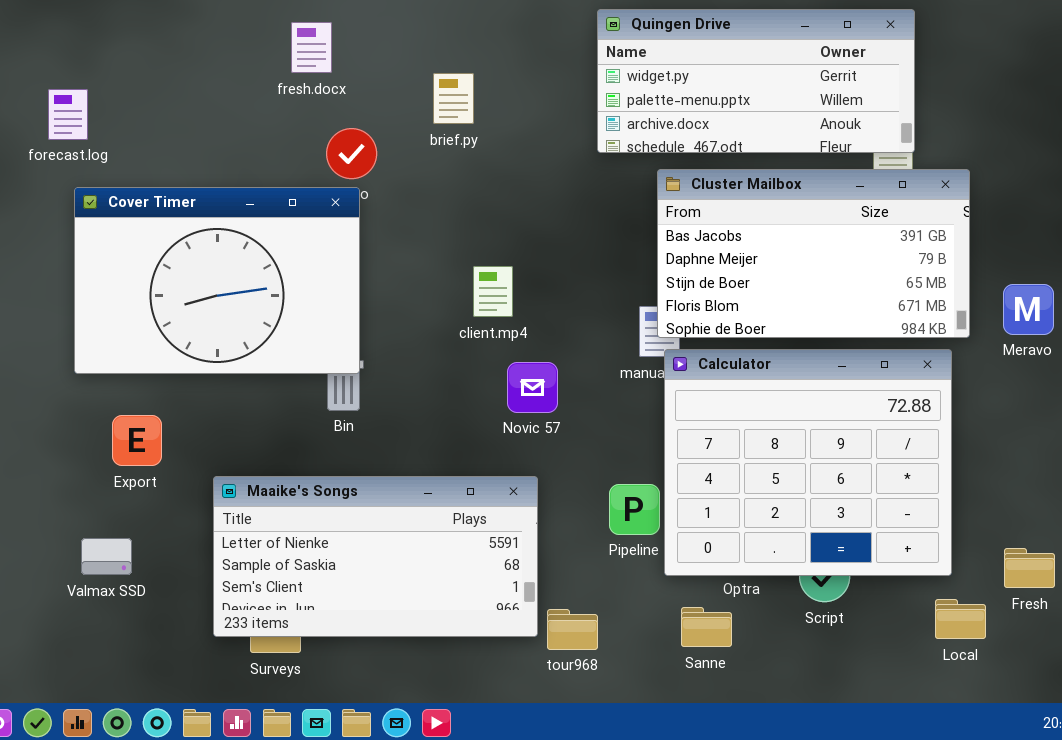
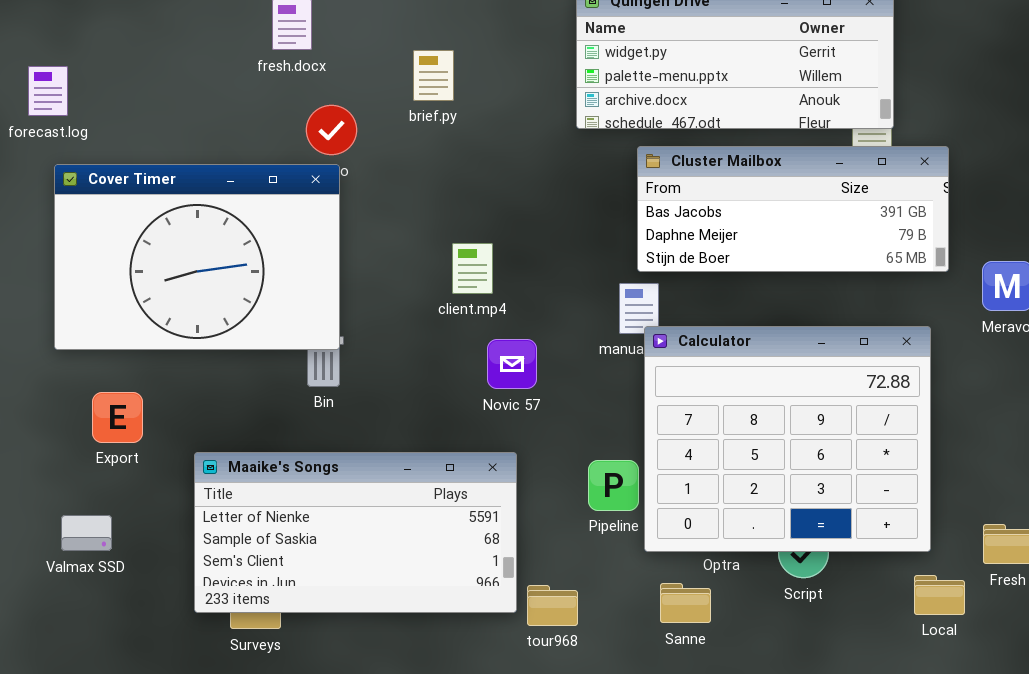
Cluster Mailbox: [657,169,970,338] -> [637,146,949,272], resized

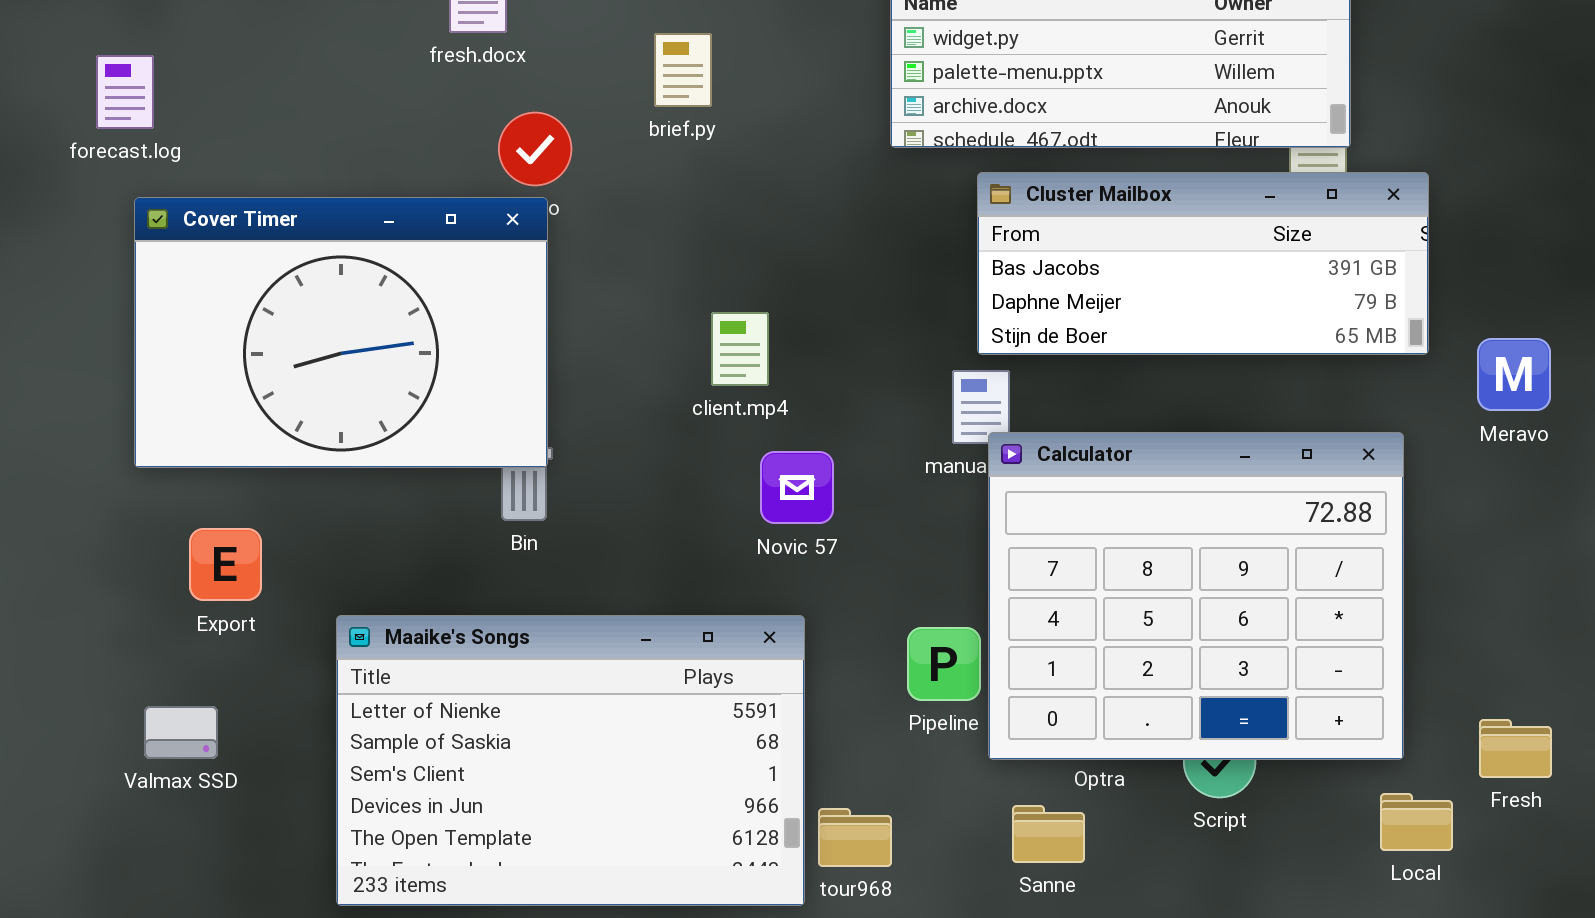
Maaike's Songs: [194,452,517,613] -> [336,615,805,906], resized

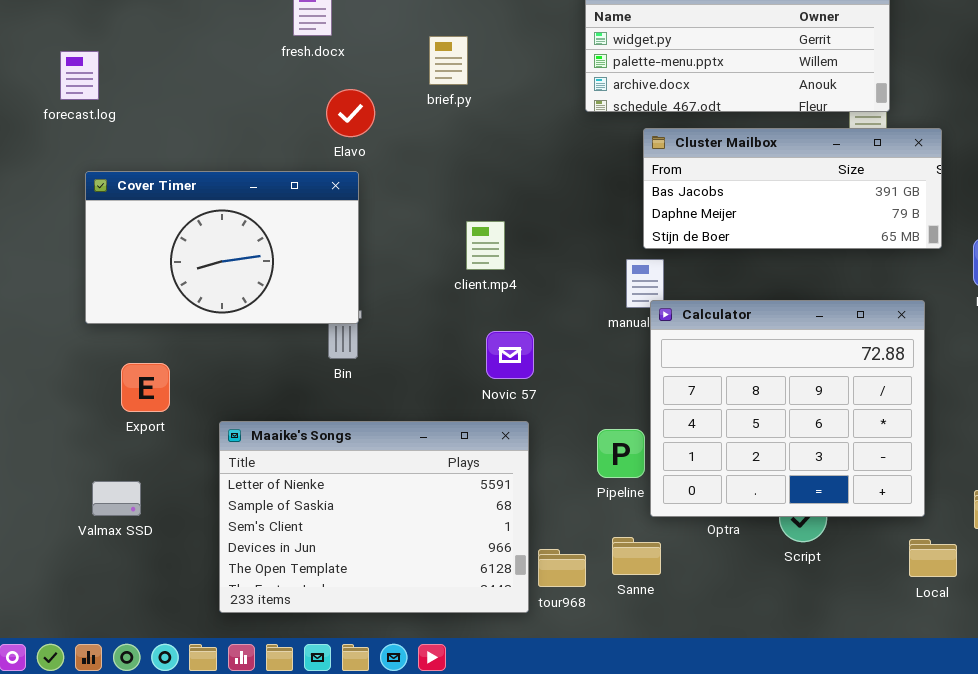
Cover Timer: [134,197,548,468] -> [85,171,359,324], resized
Novic 57: [760,451,834,524] -> [486,331,534,379], moved
Sanne: [1012,805,1085,863] -> [612,537,661,575], moved

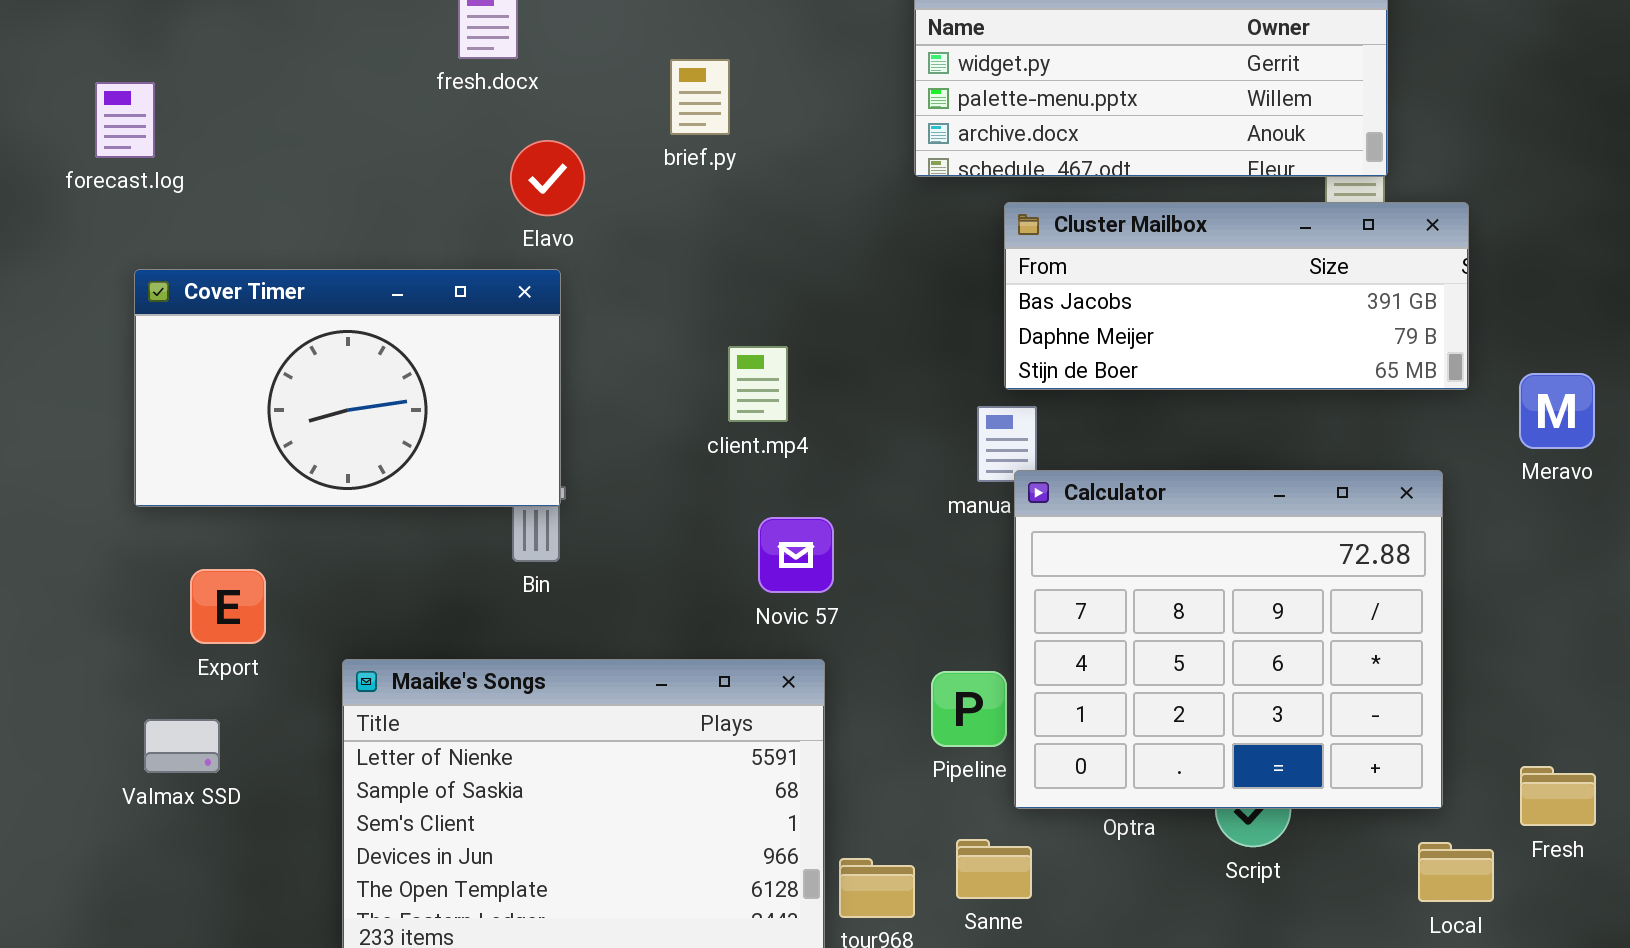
Valmax SSD: [92,481,141,516] -> [144,719,220,773], moved

